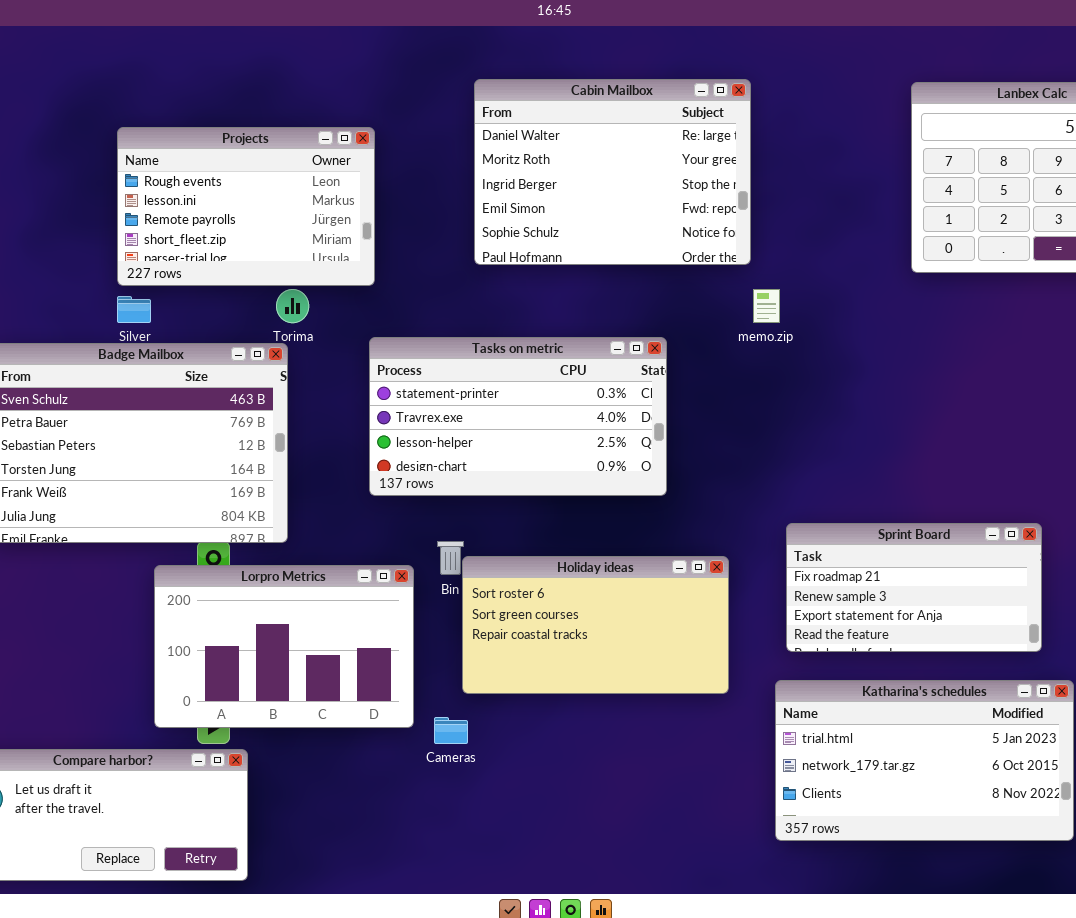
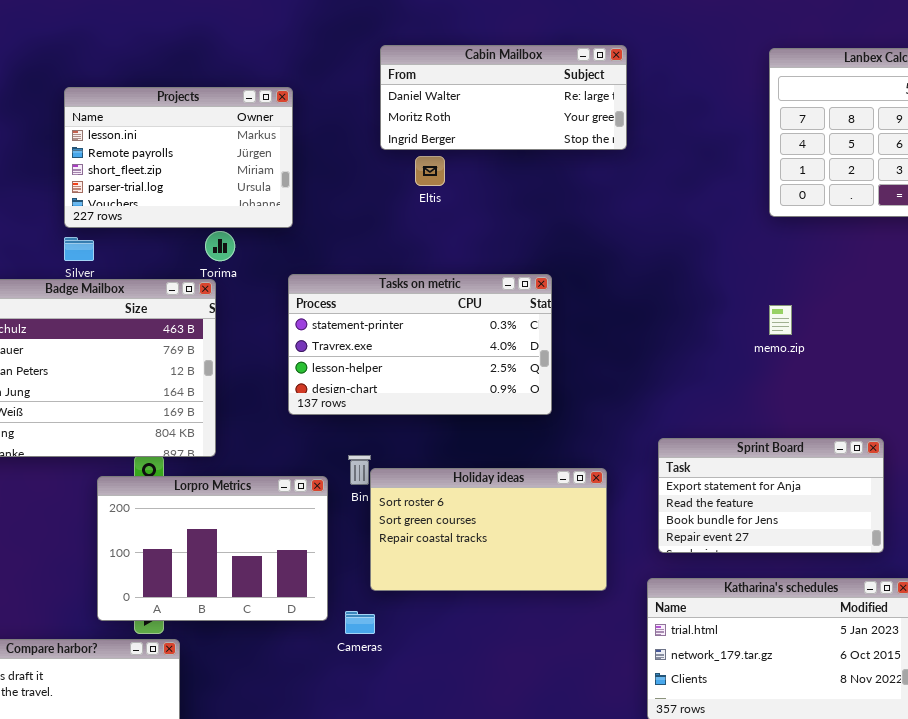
Cabin Mailbox: [474,79,751,265] -> [380,45,627,150], resized
Projects: [117,127,375,286] -> [64,87,293,228], scrolled down 1 row
memo.zip: [753,289,780,323] -> [769,305,792,335], moved
Sprint Board: [786,523,1042,652] -> [658,438,884,553], scrolled down 2 rows

